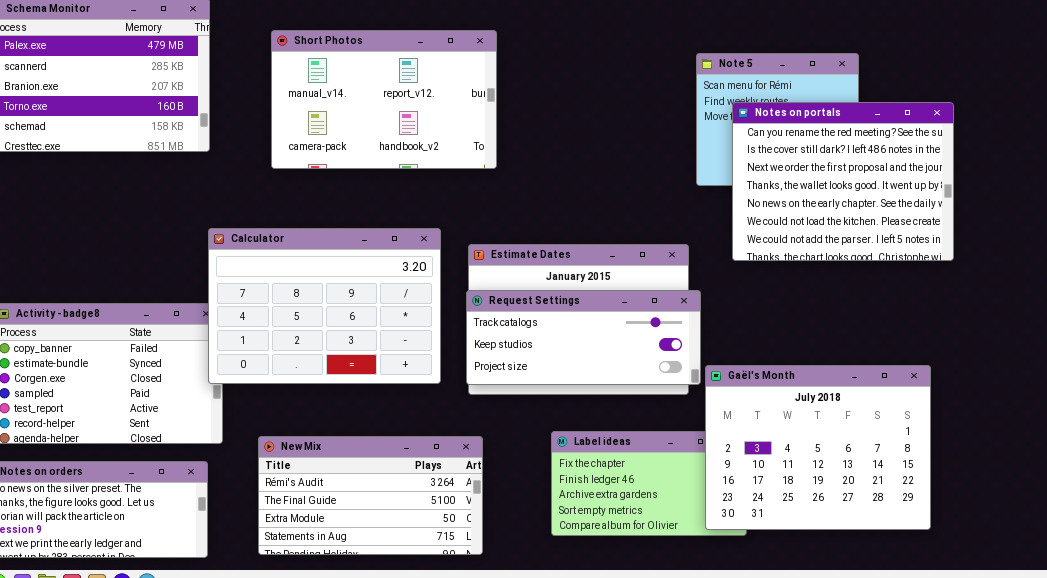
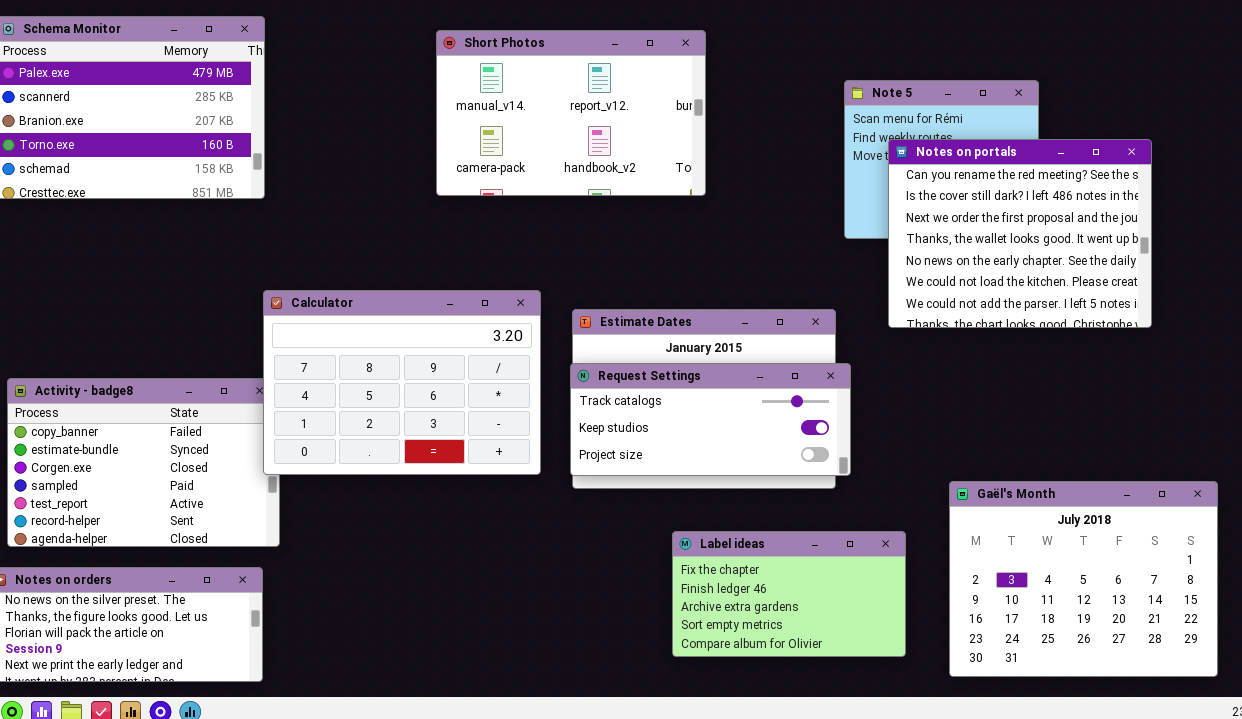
Short Photos: [271,30,497,169] -> [436,30,706,196], moved
Gaël's Month: [705,365,931,530] -> [949,481,1218,677], moved
New Mix: [258,436,483,555] -> none, closed

